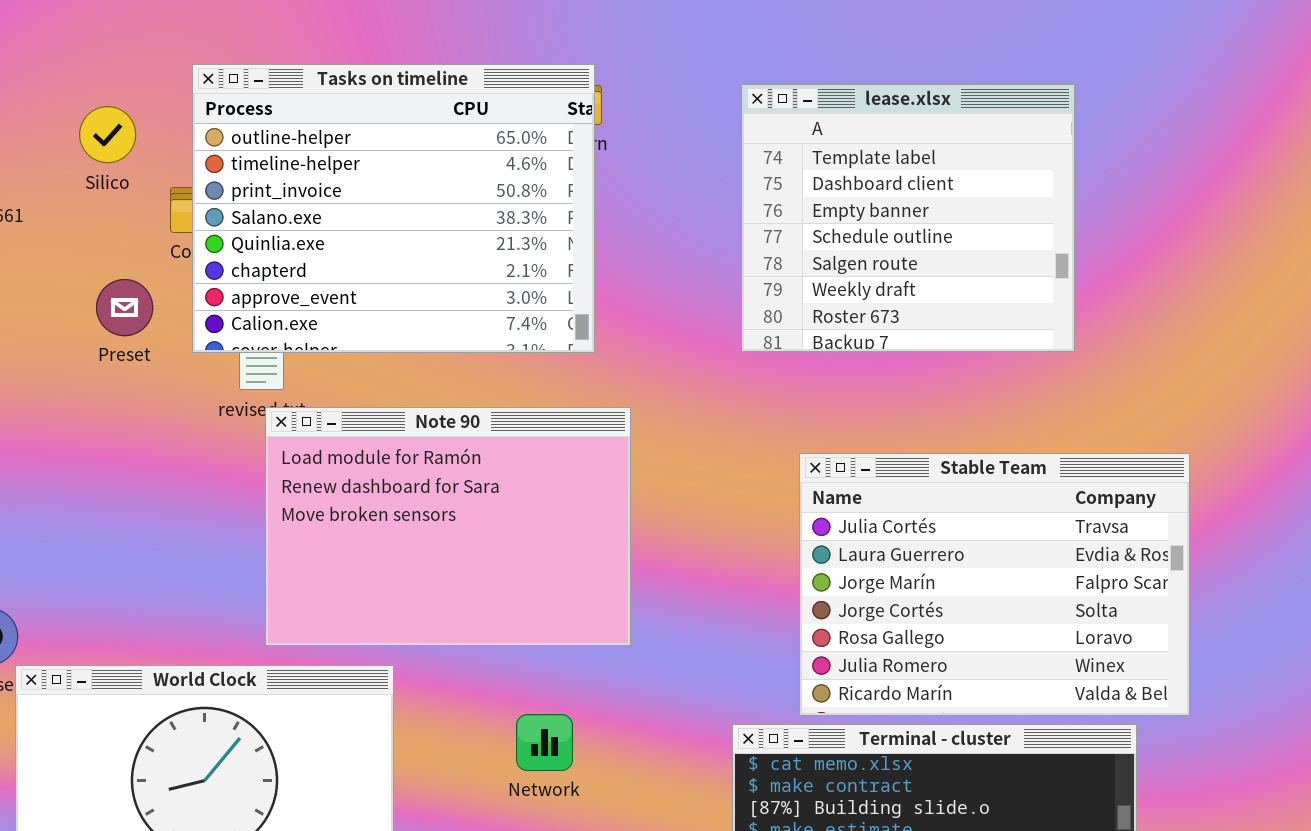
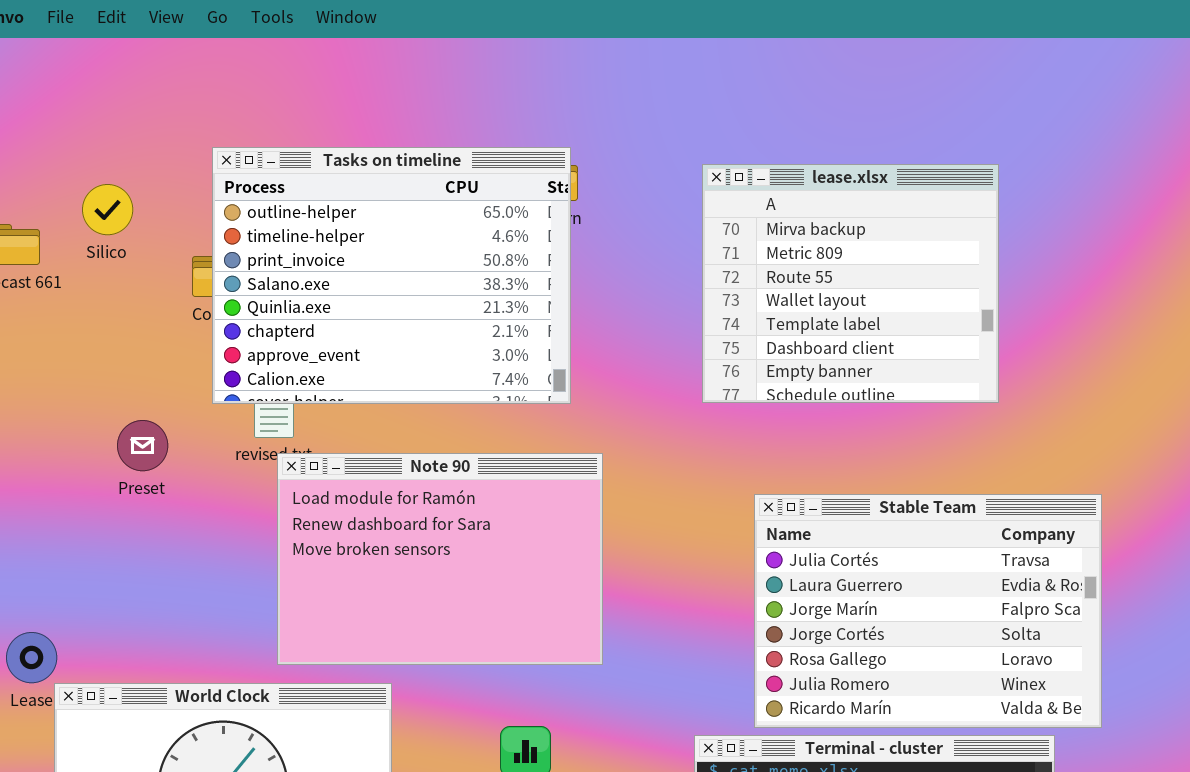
lease.xlsx: [741,84,1075,352] -> [702,164,999,403], scrolled up 4 rows
Silico: [79,106,136,163] -> [82,184,133,235], moved
Preset: [96,279,153,336] -> [117,420,168,471], moved

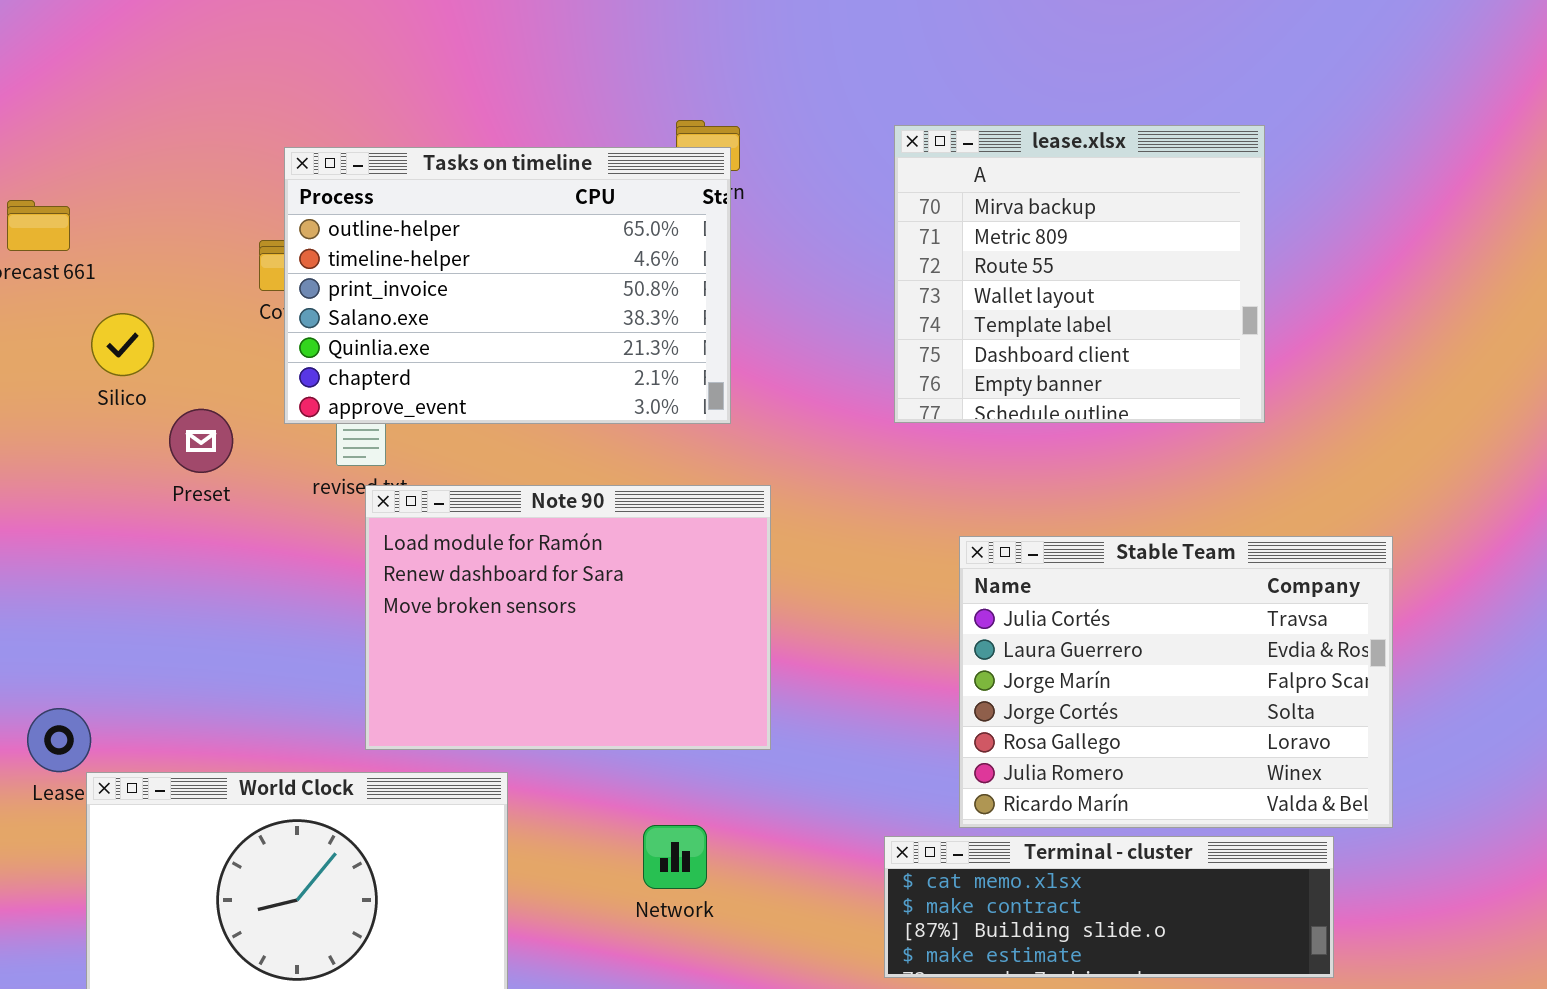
Tasks on timeline: [212,147,571,404] -> [284,147,731,424], resized
Silico: [82,184,133,235] -> [91,313,154,376], moved
Preset: [117,420,168,471] -> [169,409,233,473], moved

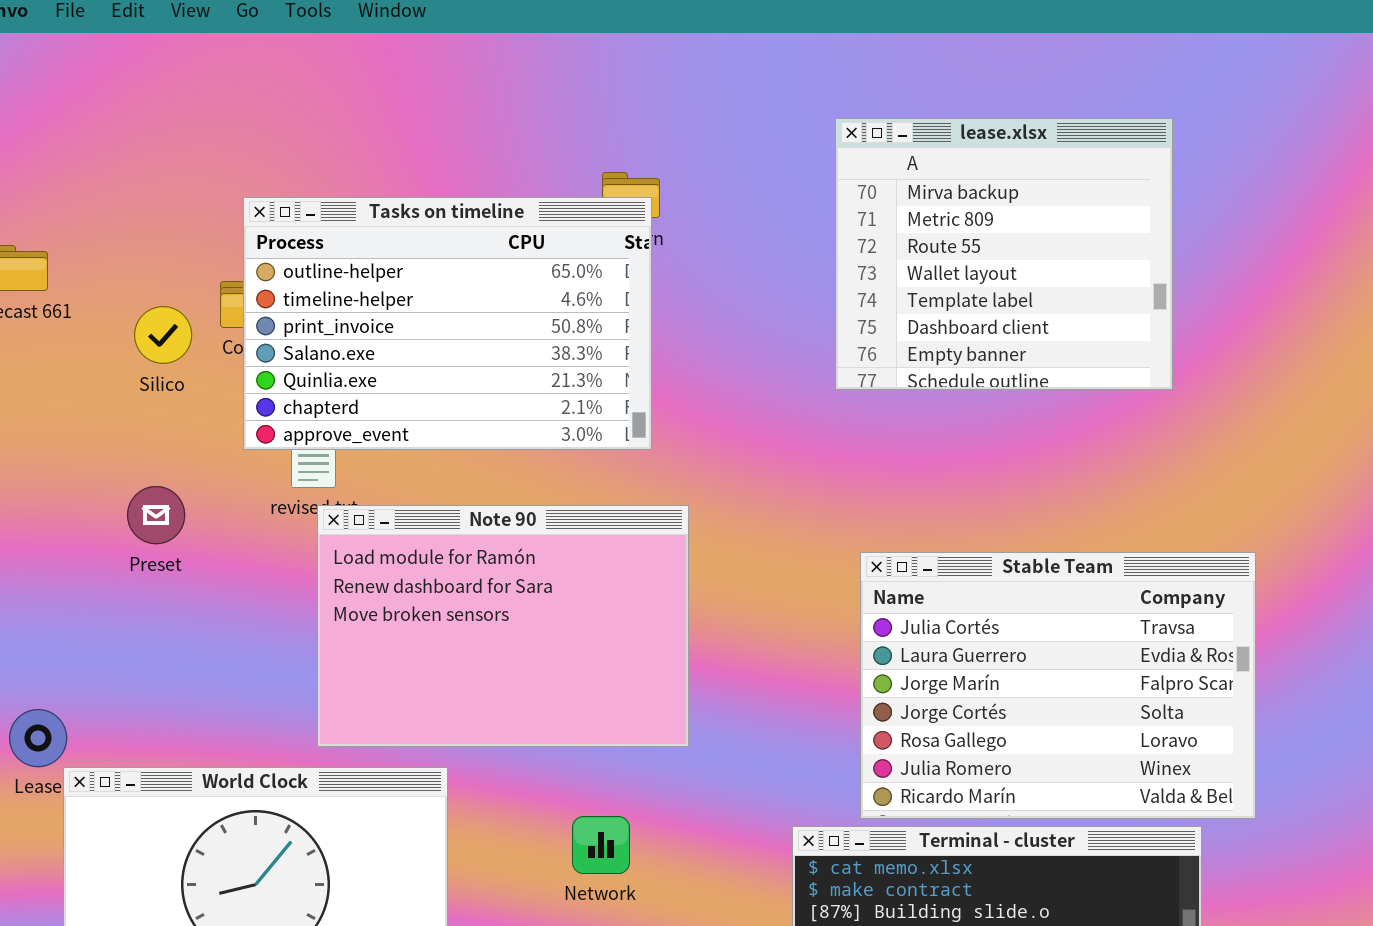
lease.xlsx: [894,125,1265,423] -> [835,118,1173,390], moved
Silico: [91,313,154,376] -> [134,306,192,364], moved
Preset: [169,409,233,473] -> [127,486,185,544], moved

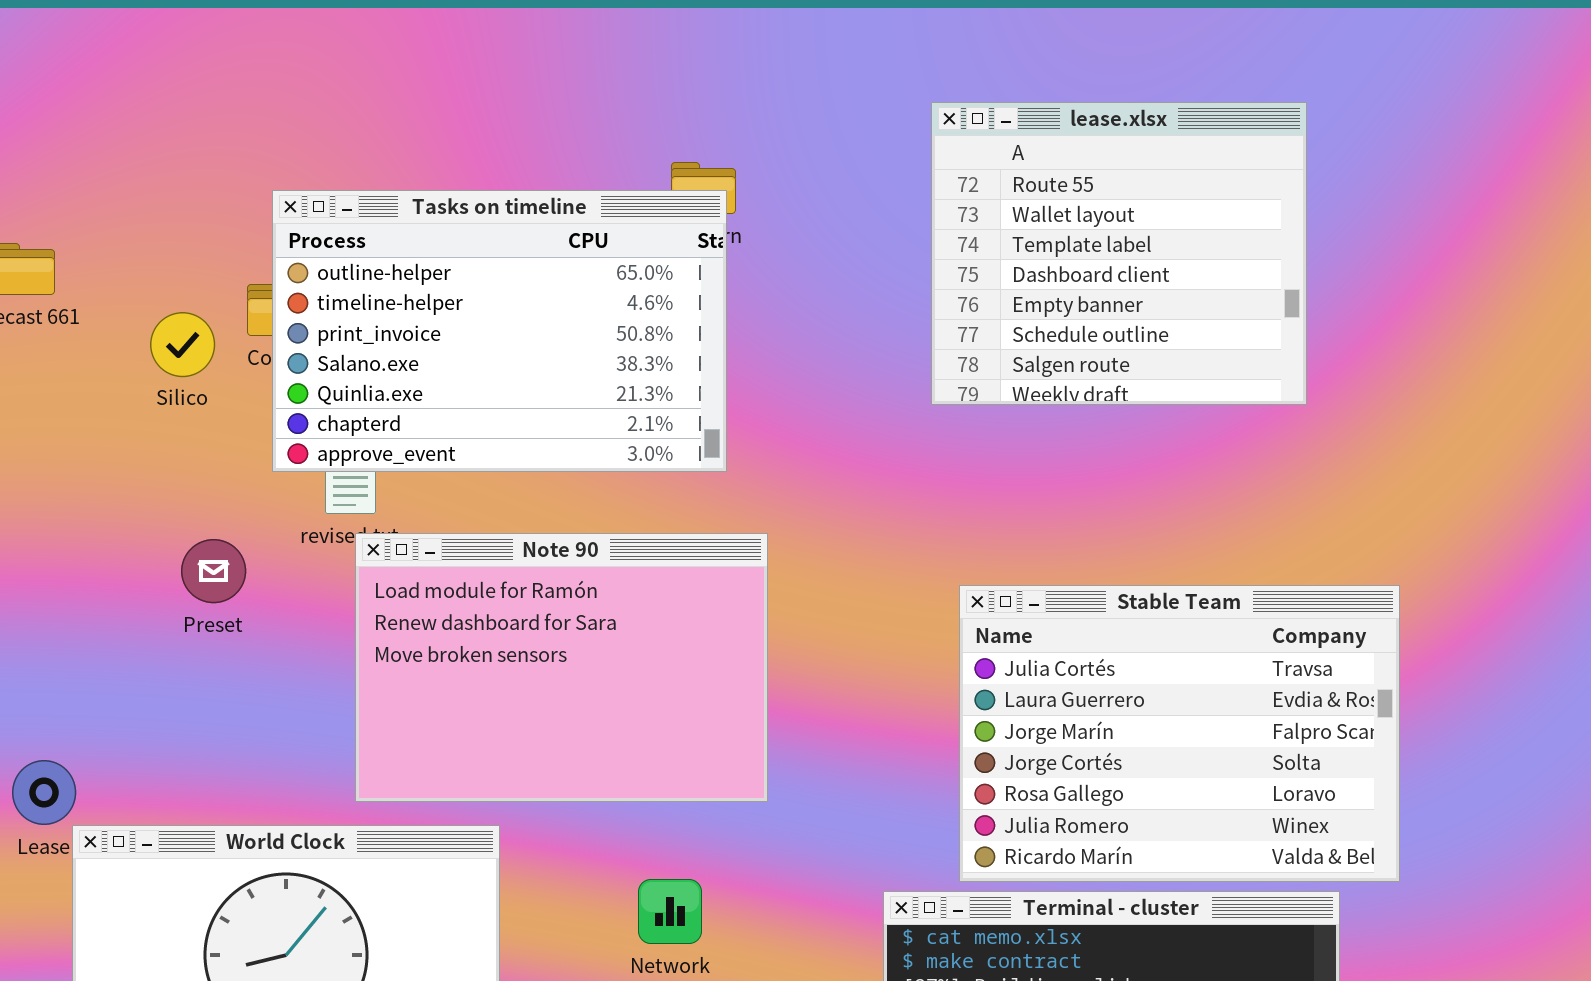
lease.xlsx: [835,118,1173,390] -> [931,102,1307,405], scrolled down 2 rows
Preset: [127,486,185,544] -> [181,539,246,603], moved

